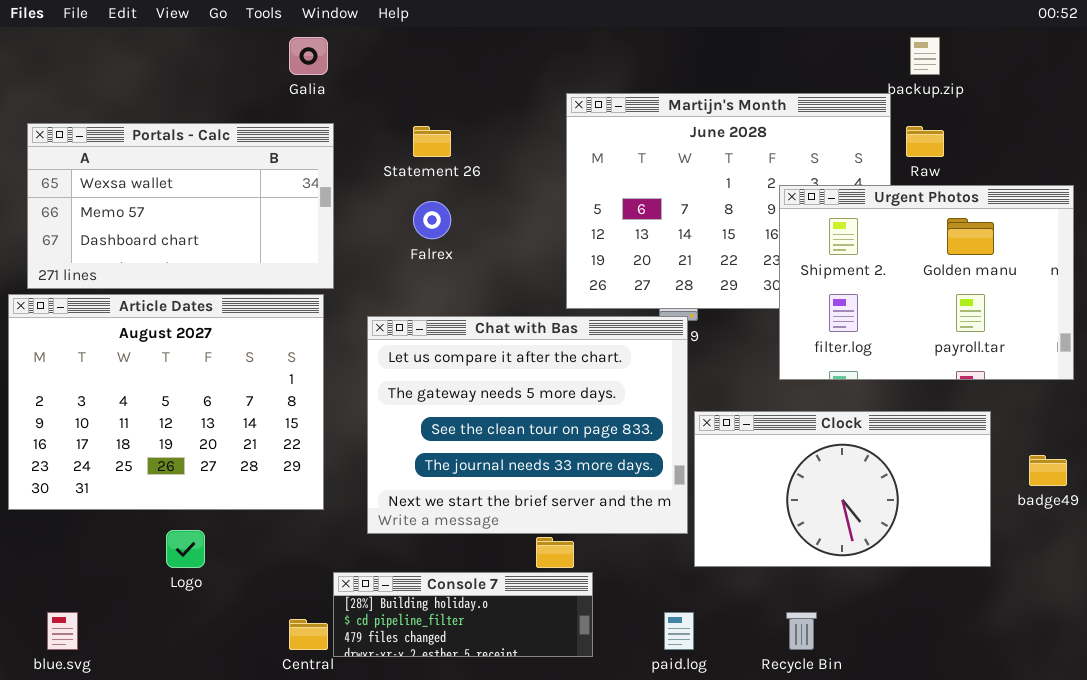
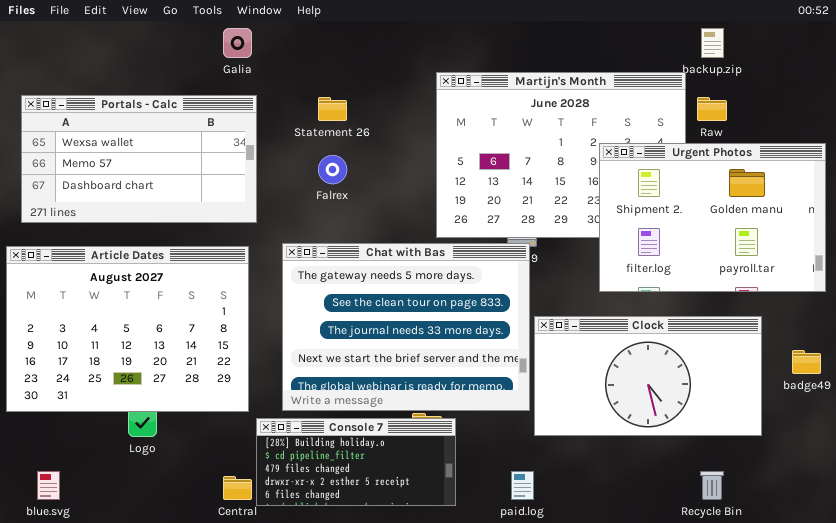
Article Dates: [8,294,324,510] -> [6,246,249,412], moved
Chat with Bas: [367,316,688,534] -> [282,243,530,411], scrolled down 1 row
Console 7: [333,572,593,657] -> [256,418,456,506], resized
Recycle Bin: [786,612,817,650] -> [700,471,724,500], moved

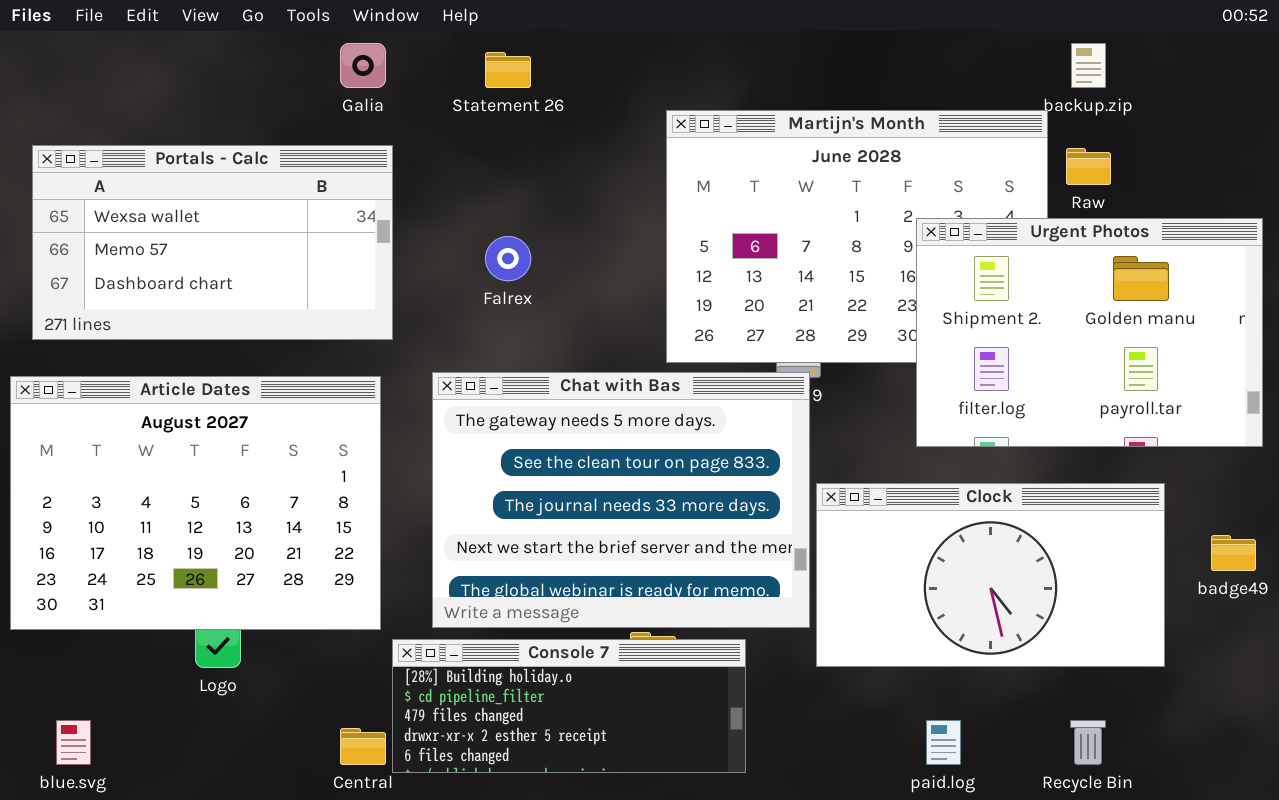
Statement 26: [318,97,347,121] -> [485,52,531,88], moved
Console 7: [256,418,456,506] -> [392,639,746,773], resized
paid.log: [511,471,534,500] -> [926,720,961,765], moved

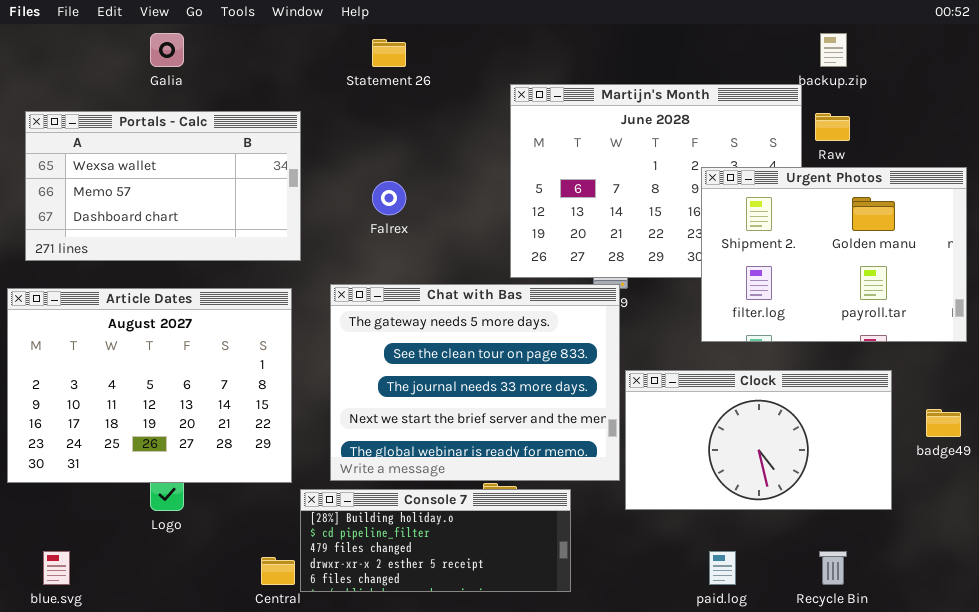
Galia: [340,43,386,88] -> [150,33,184,67], moved

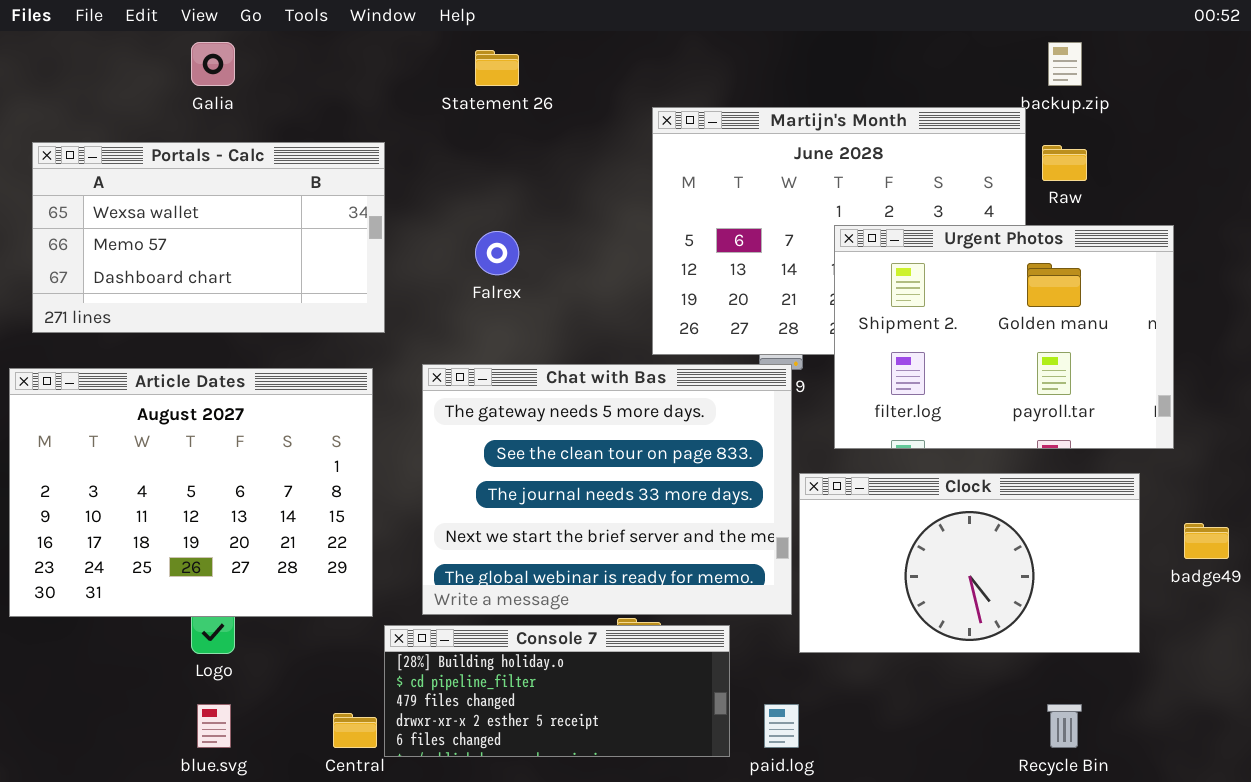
Urgent Photos: [701,167,967,342] -> [834,225,1174,449], moved
blue.svg: [43,551,70,585] -> [197,704,231,748], moved
paid.log: [709,551,736,585] -> [764,704,799,748], moved

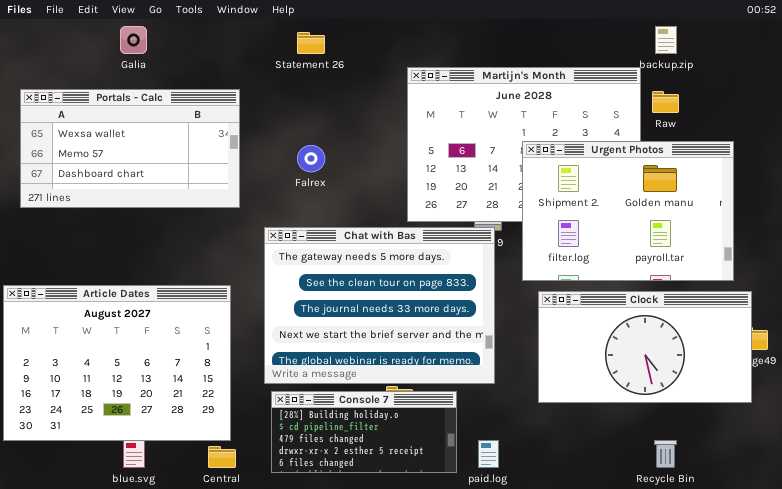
Article Dates: [9,368,373,617] -> [3,285,231,441], moved
Clock: [799,473,1140,653] -> [538,291,752,403], moved
Console 7: [384,625,730,757] -> [271,391,457,473], resized

